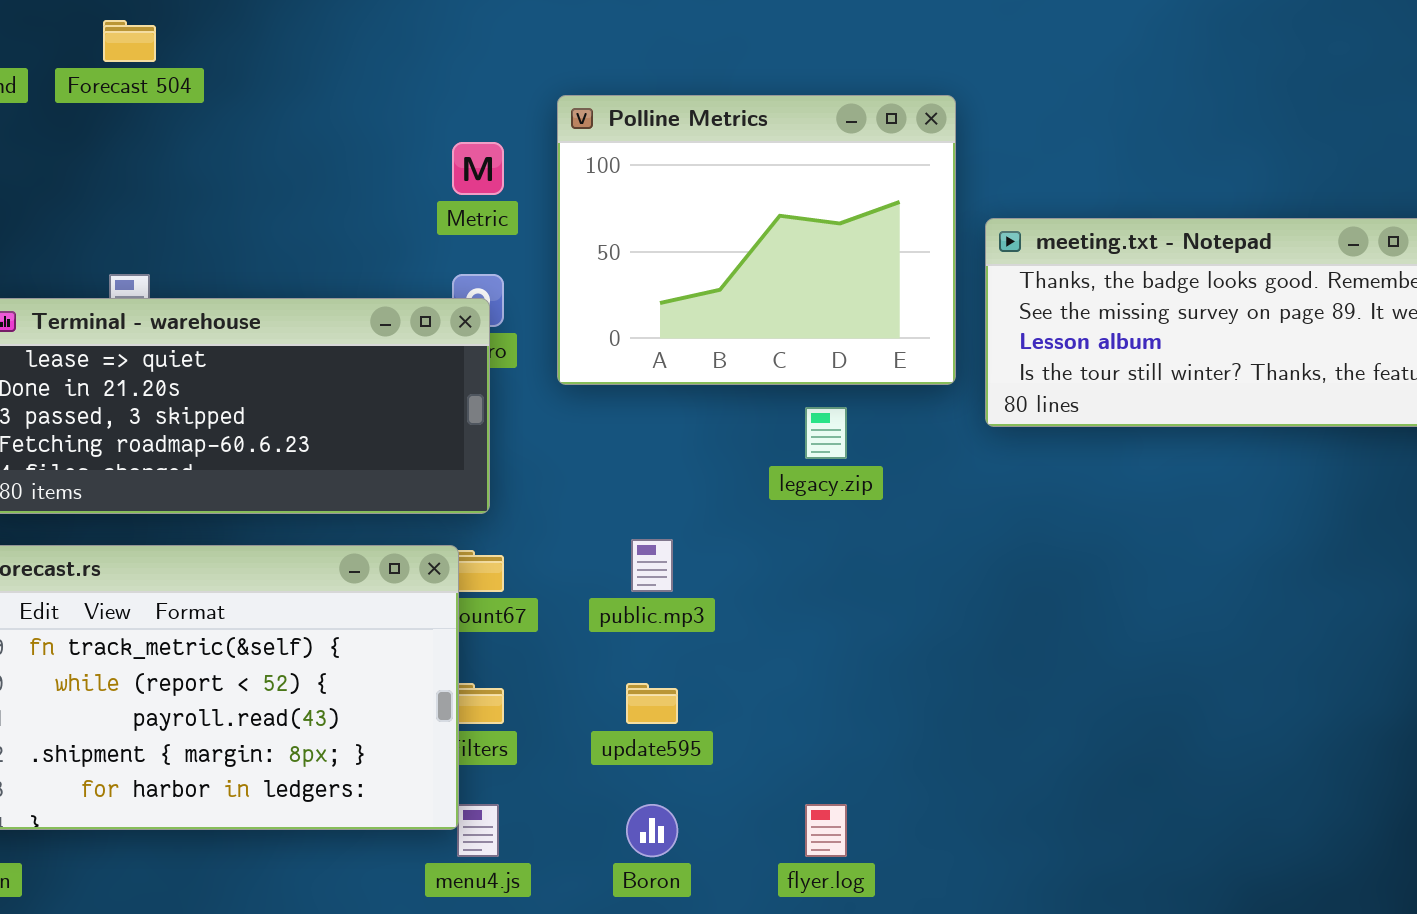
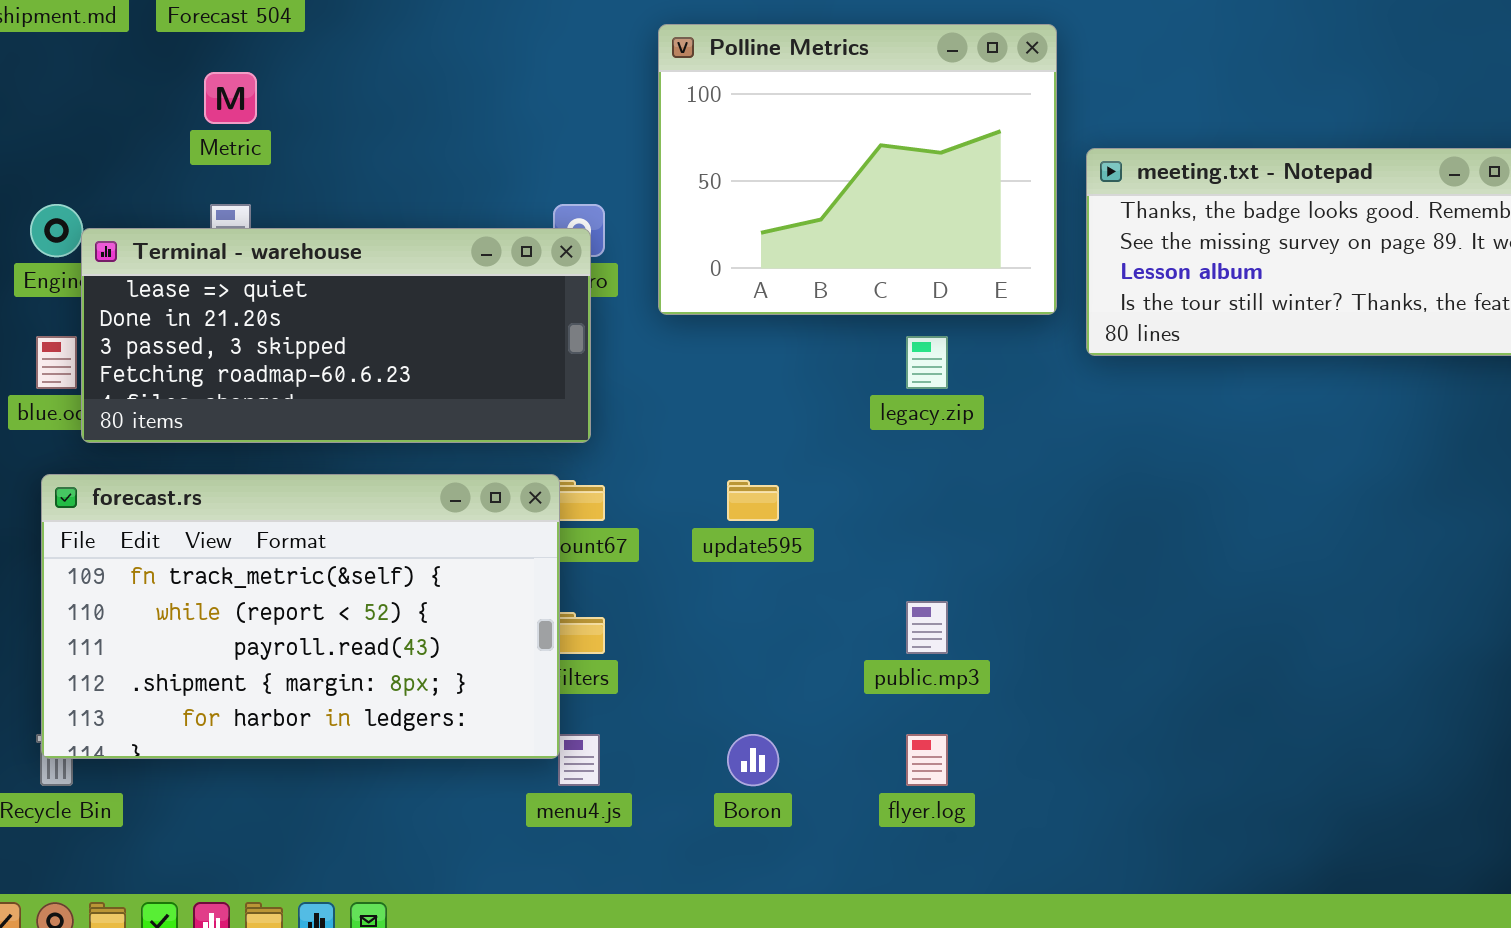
Metric: [452,142,504,195] -> [204,72,257,124], moved
public.mp3: [631,539,673,592] -> [906,601,948,654], moved
update595: [626,683,678,724] -> [727,480,779,521], moved

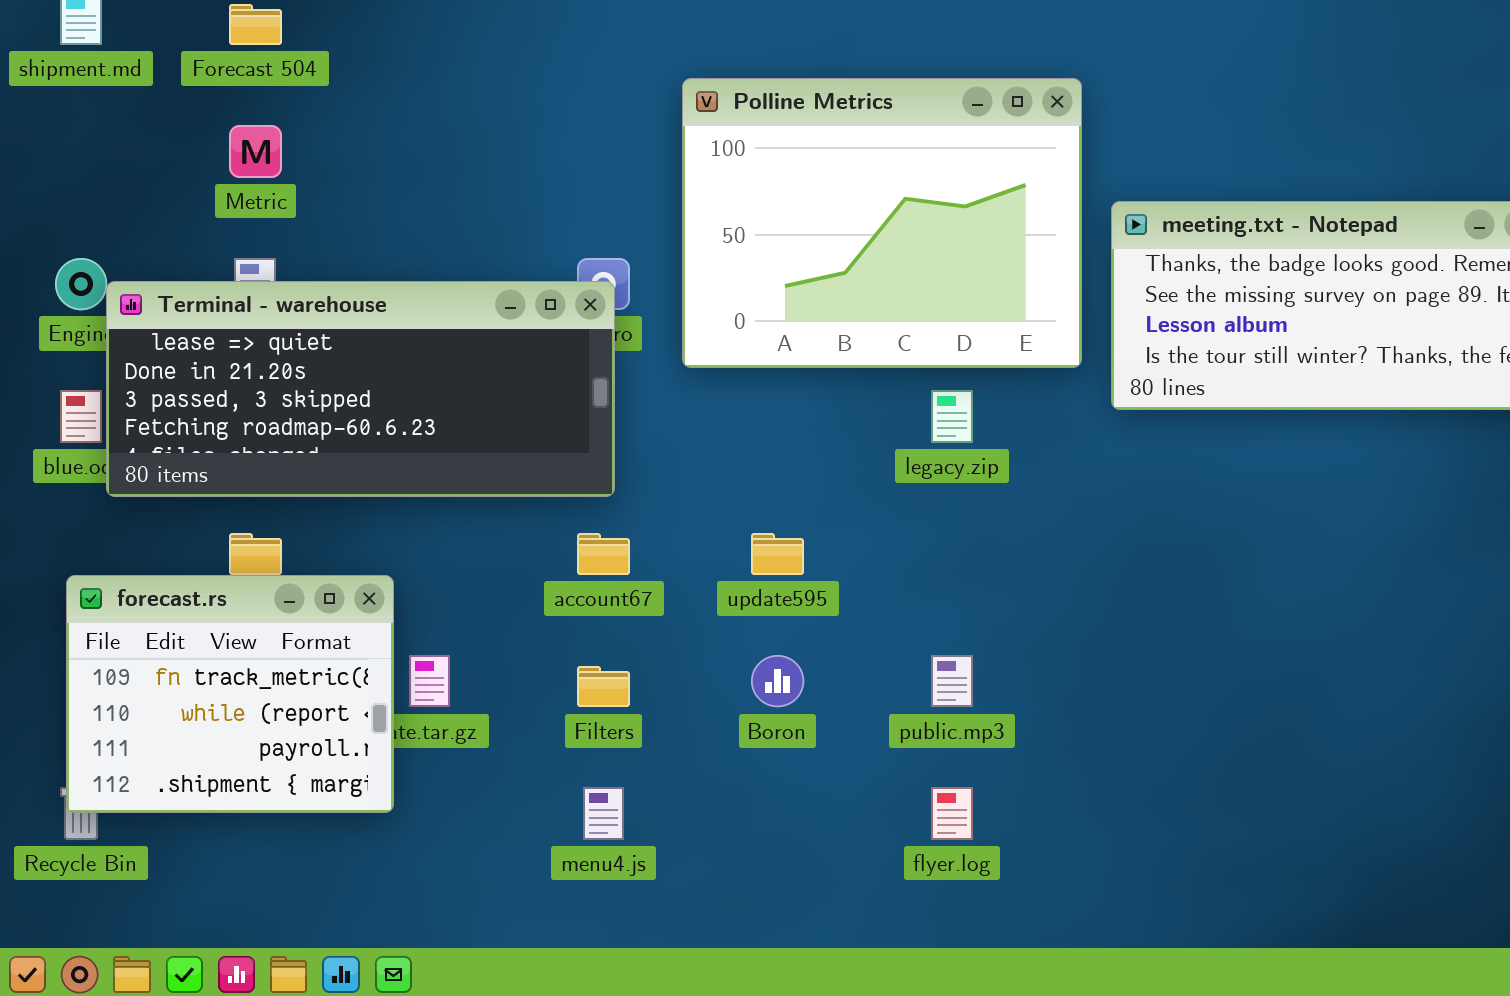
forecast.rs: [41,474,560,759] -> [66,575,394,813], resized
Boron: [727,734,779,786] -> [751,655,804,707], moved

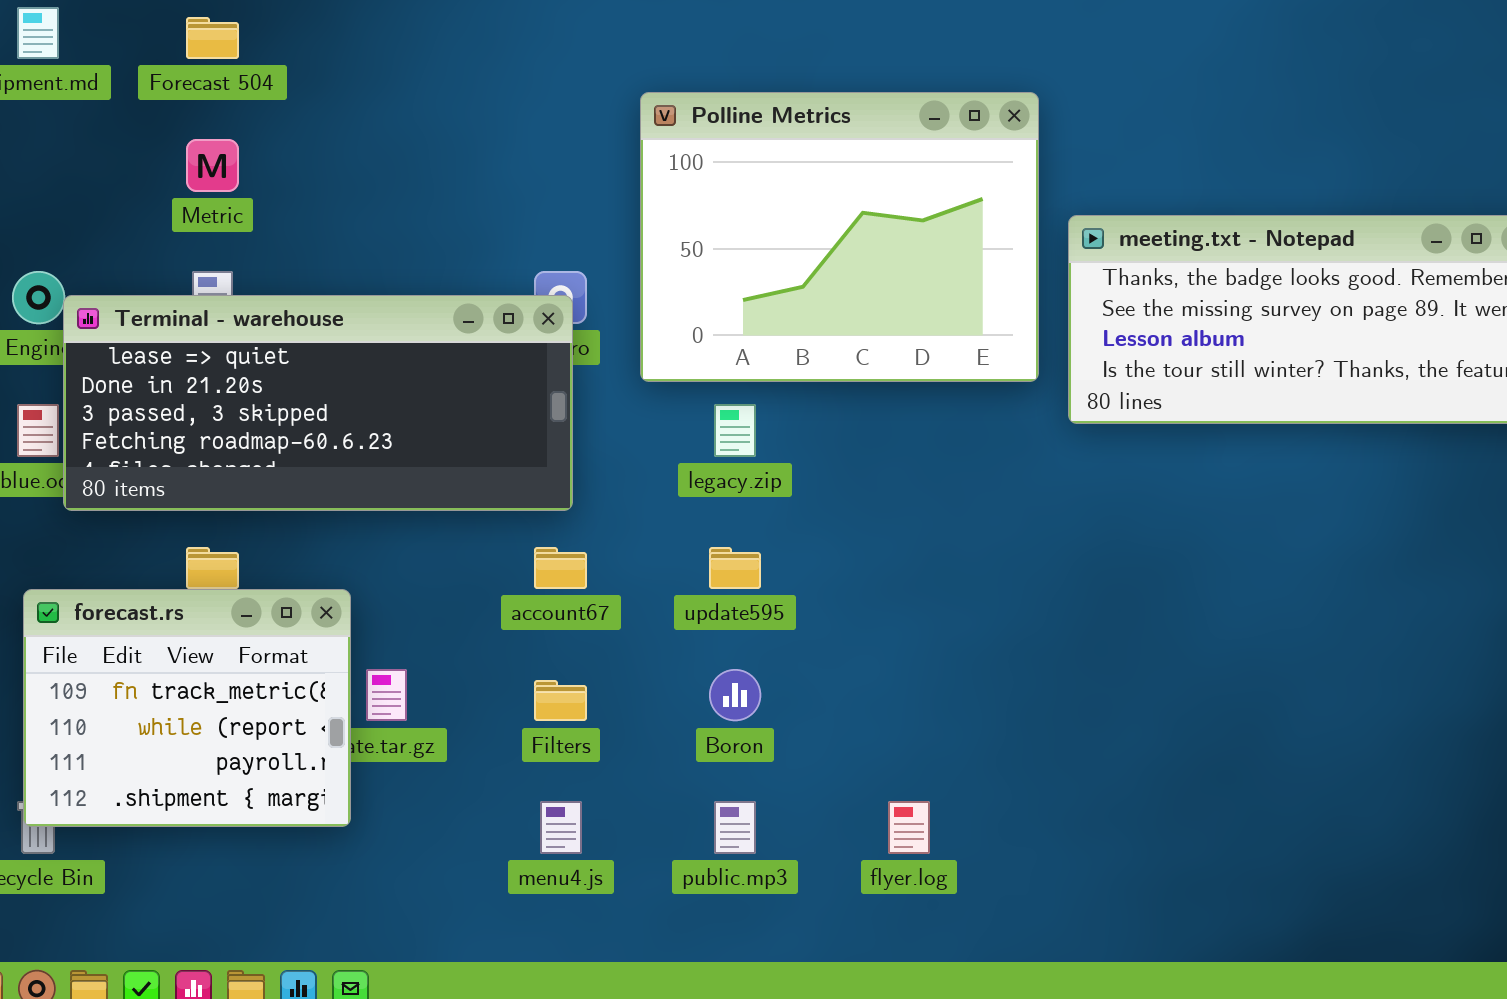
legacy.zip: [931,390,973,443] -> [714,404,756,457], moved
public.mp3: [931,655,973,707] -> [714,801,756,854], moved

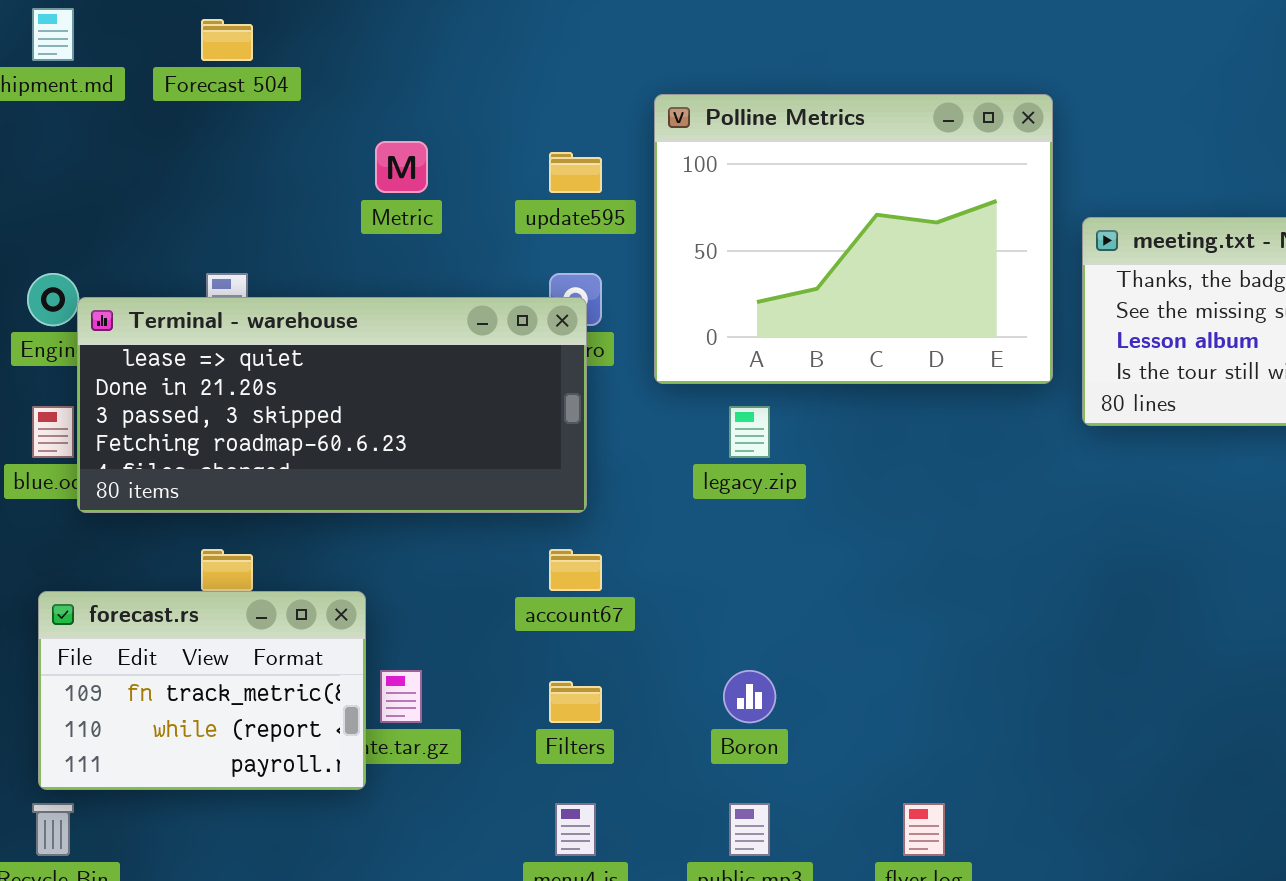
Metric: [186,139,239,192] -> [375,141,428,193], moved
update595: [709,547,761,589] -> [549,152,602,193], moved
forecast.rs: [23,589,351,827] -> [38,591,366,790], resized

